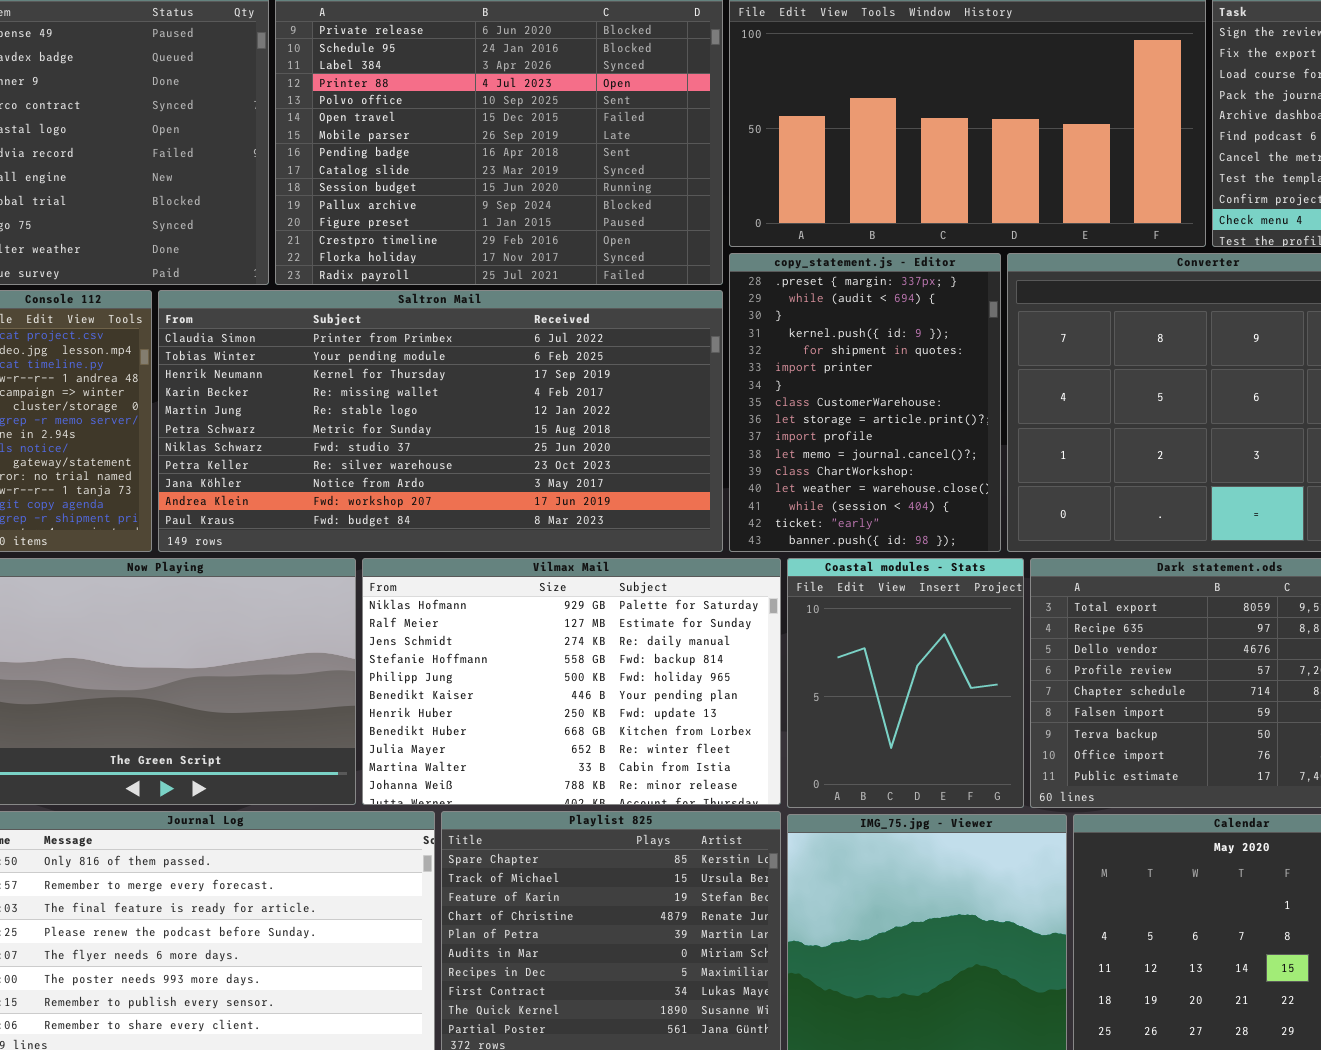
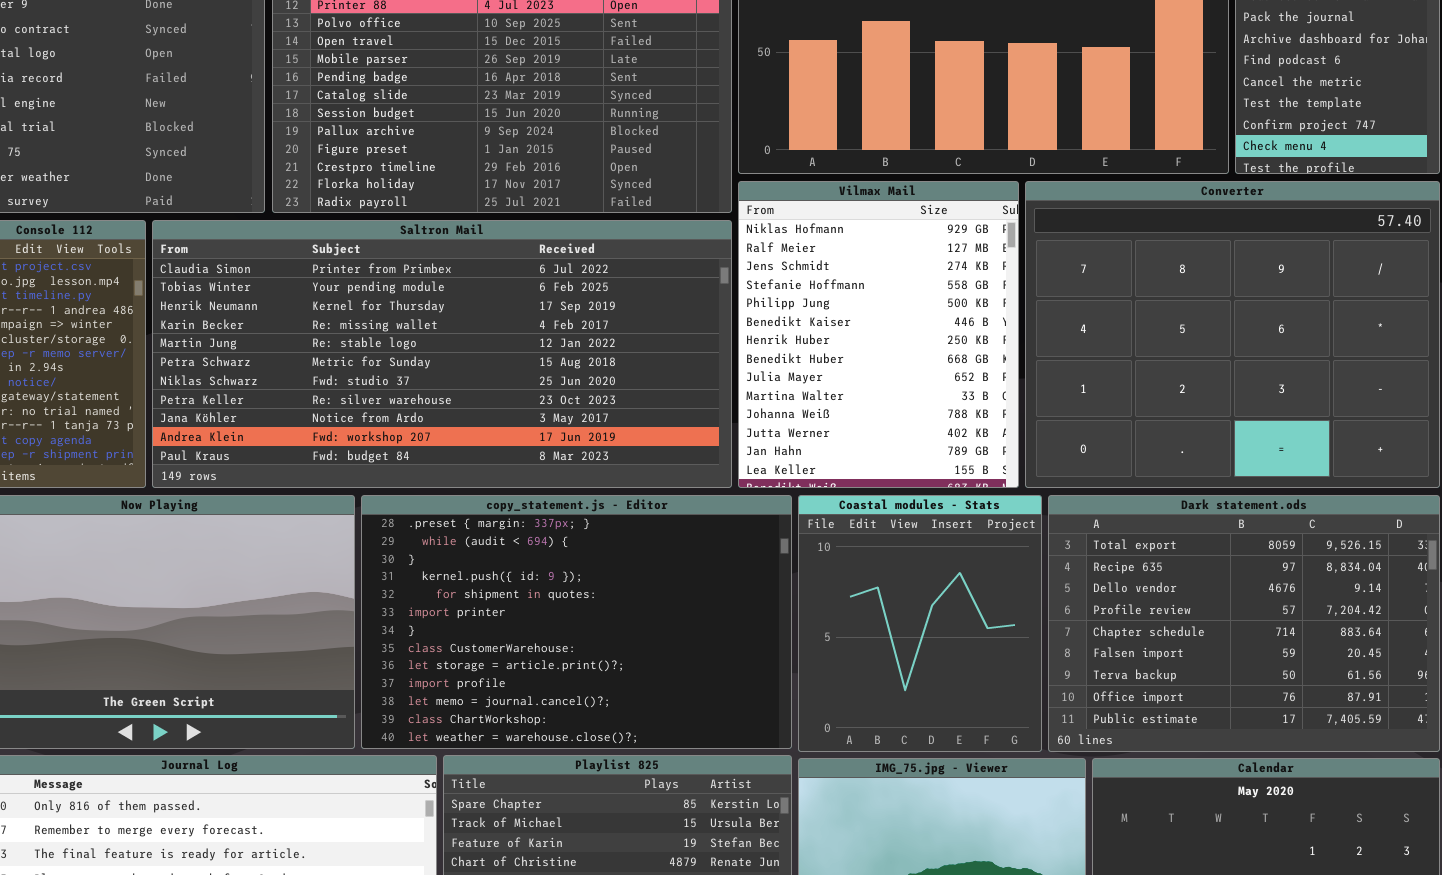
copy_statement.js - Editor: [729,253,1001,552] -> [361,495,792,749], moved, resized
Vilmax Mail: [362,558,781,805] -> [738,181,1019,488], moved, resized

